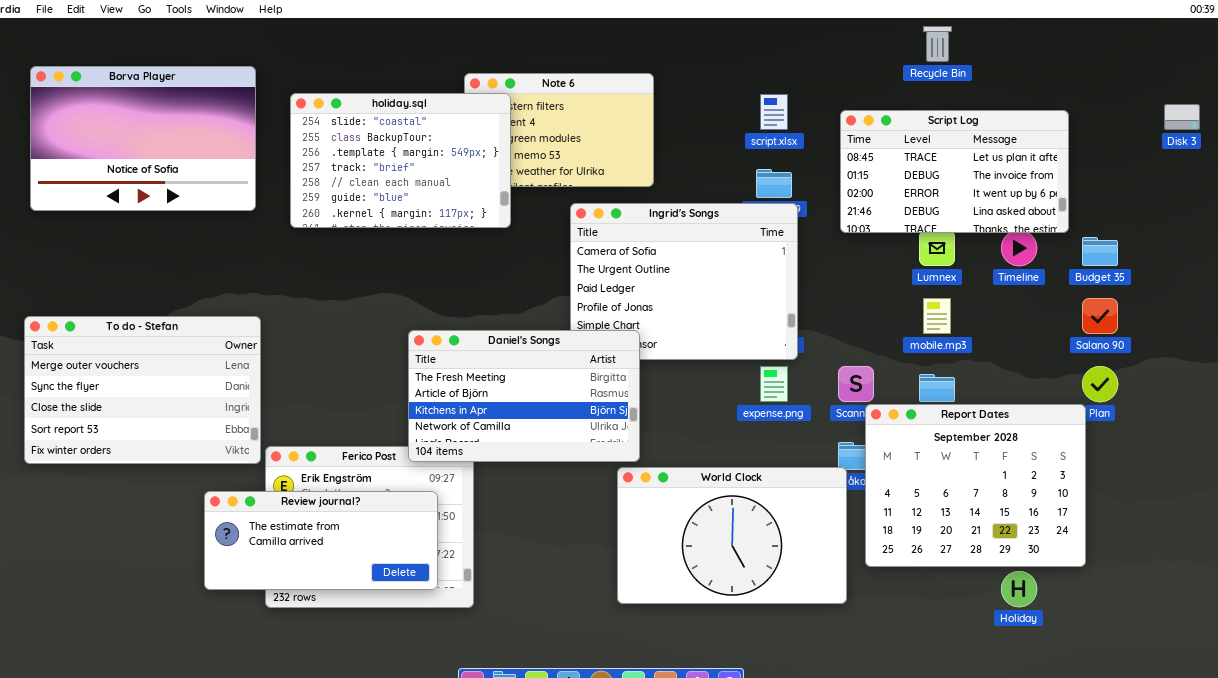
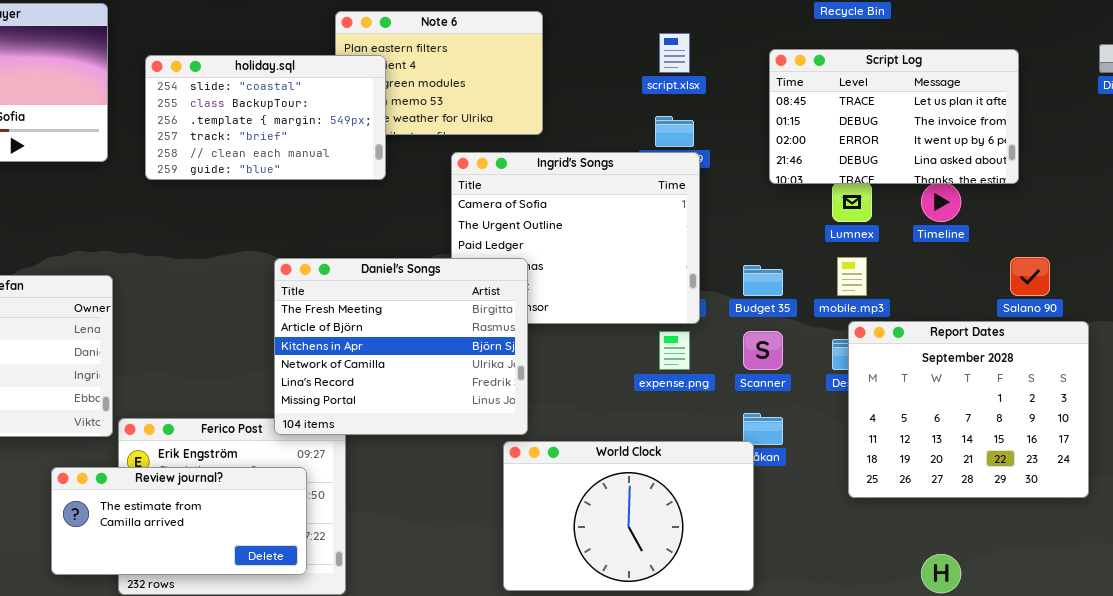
holiday.sql: [290,93,511,228] -> [145,55,386,180], resized
Script Log: [840,110,1069,233] -> [769,49,1019,184], moved
Budget 35: [1082,237,1118,266] -> [743,265,783,296], moved
Daniel's Songs: [408,330,640,462] -> [274,258,528,435], resized
Report Dates: [865,404,1086,567] -> [848,321,1089,498], moved

